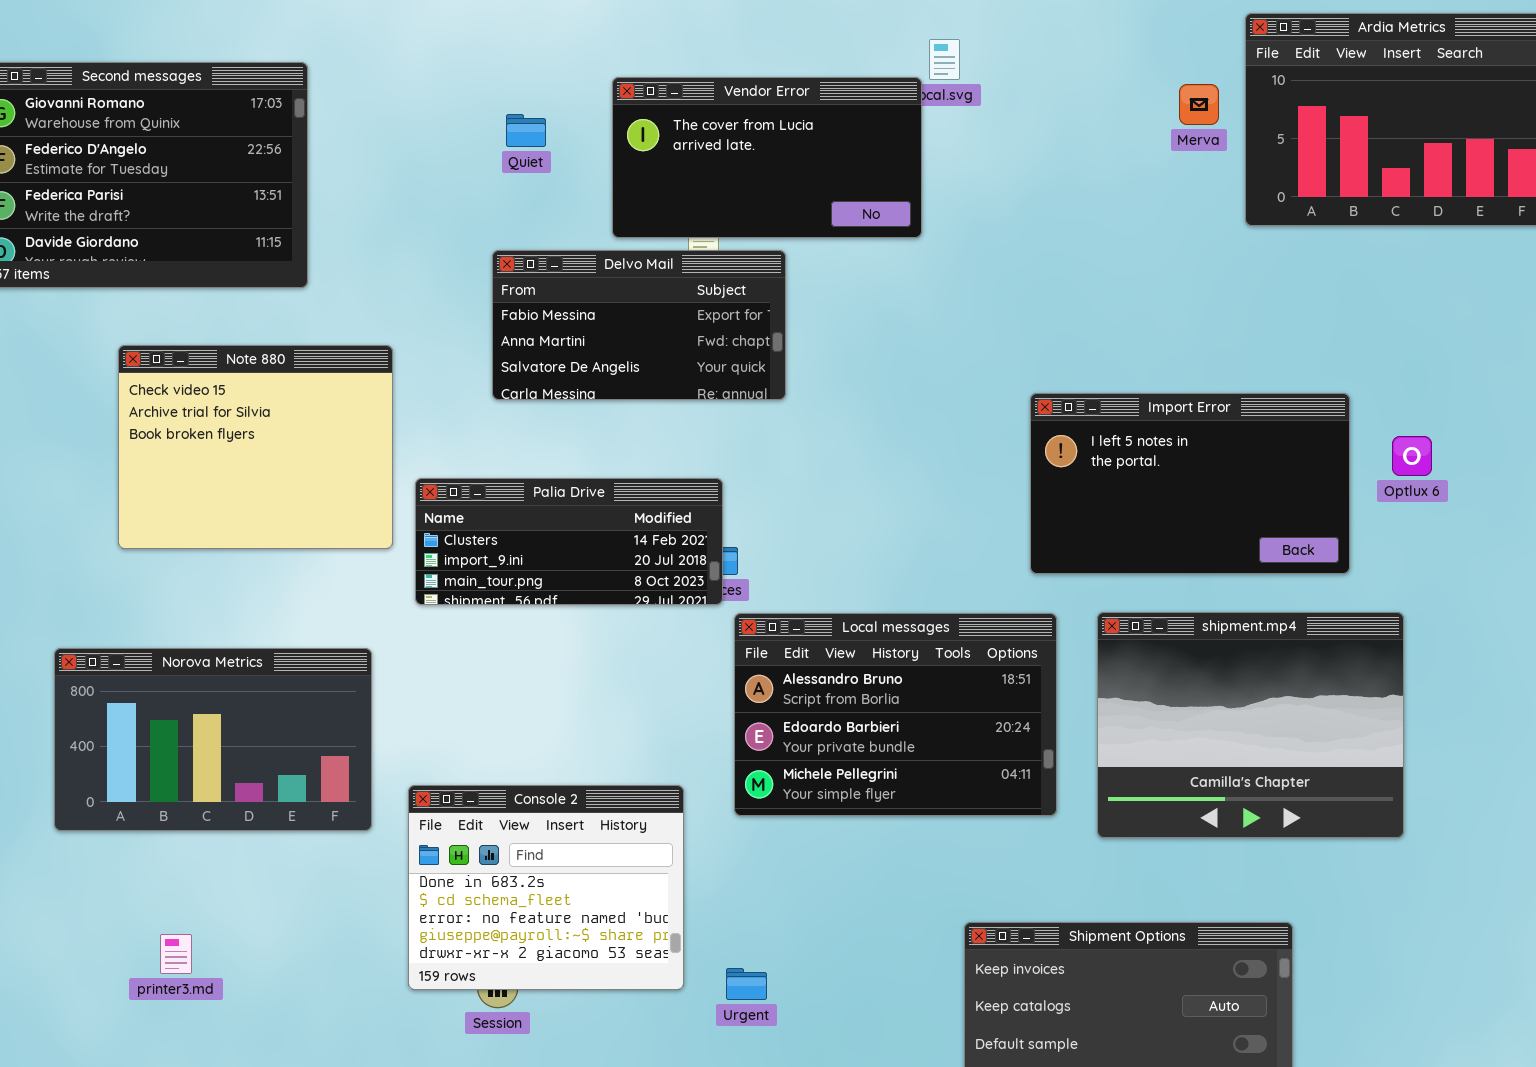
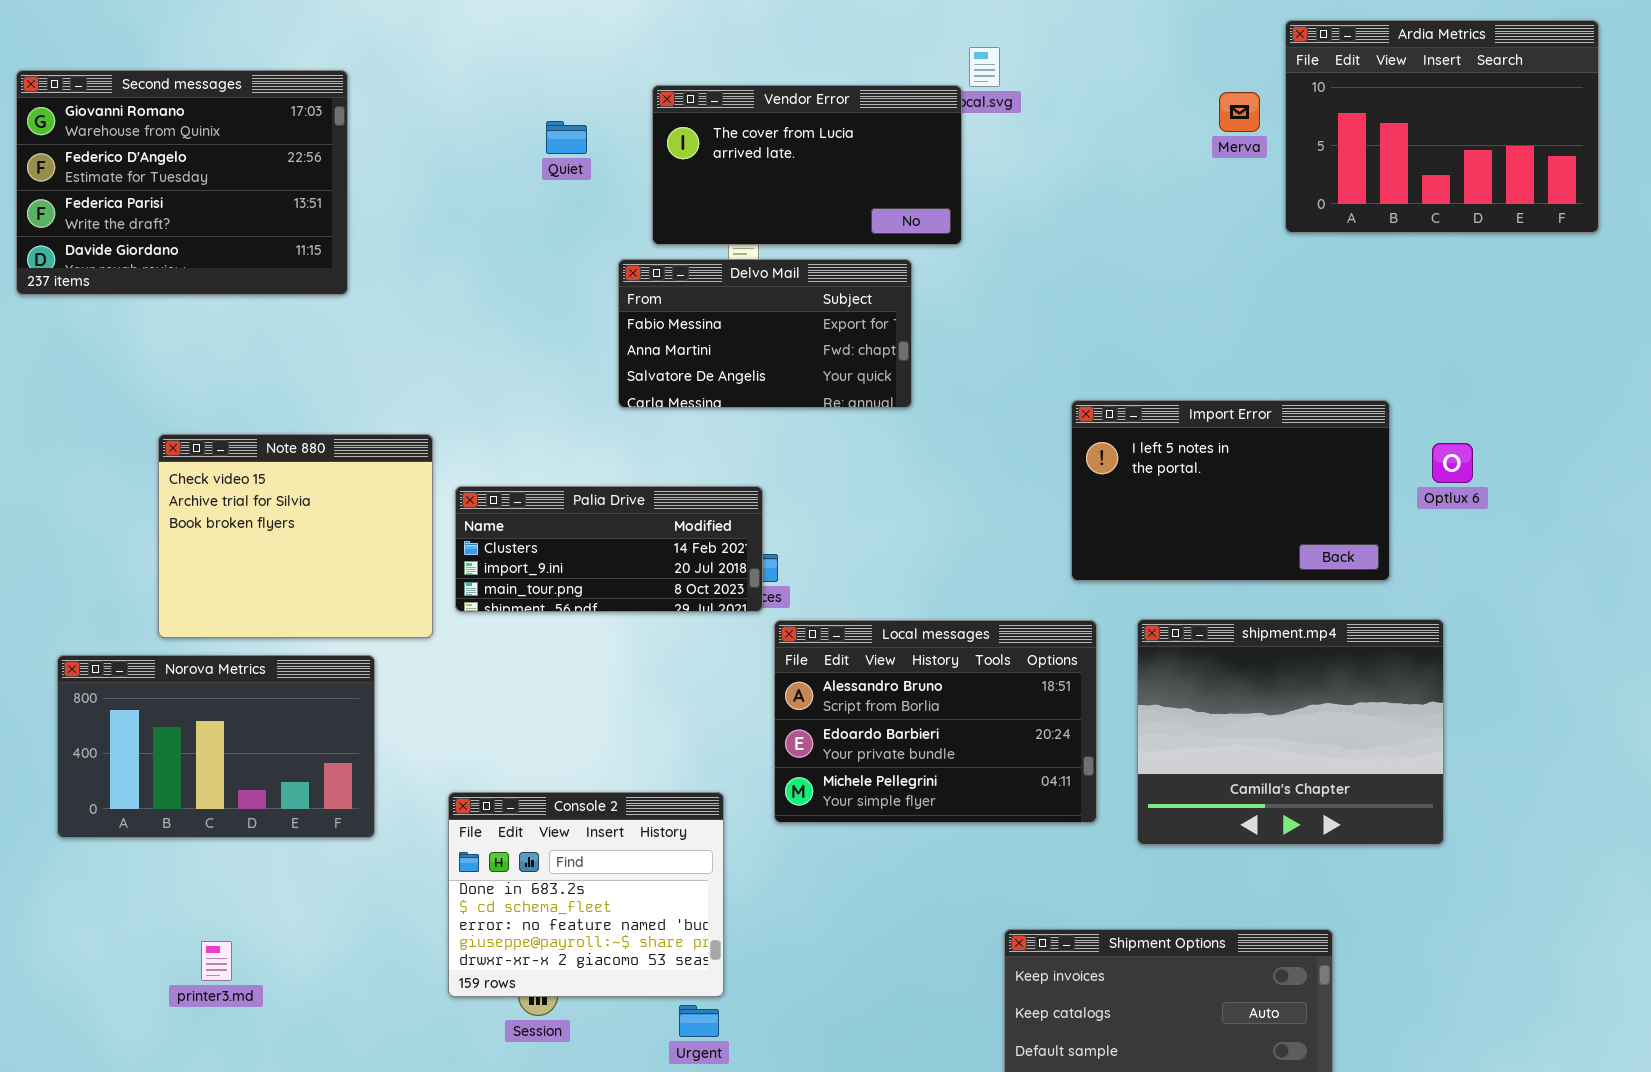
Delvo Mail: [492,250,786,400] -> [618,259,912,408], moved
Note 880: [118,345,393,549] -> [158,434,433,638], moved
Norova Metrics: [54,648,372,831] -> [57,655,375,838], moved
Urgent: [726,968,767,1000] -> [679,1005,719,1037], moved

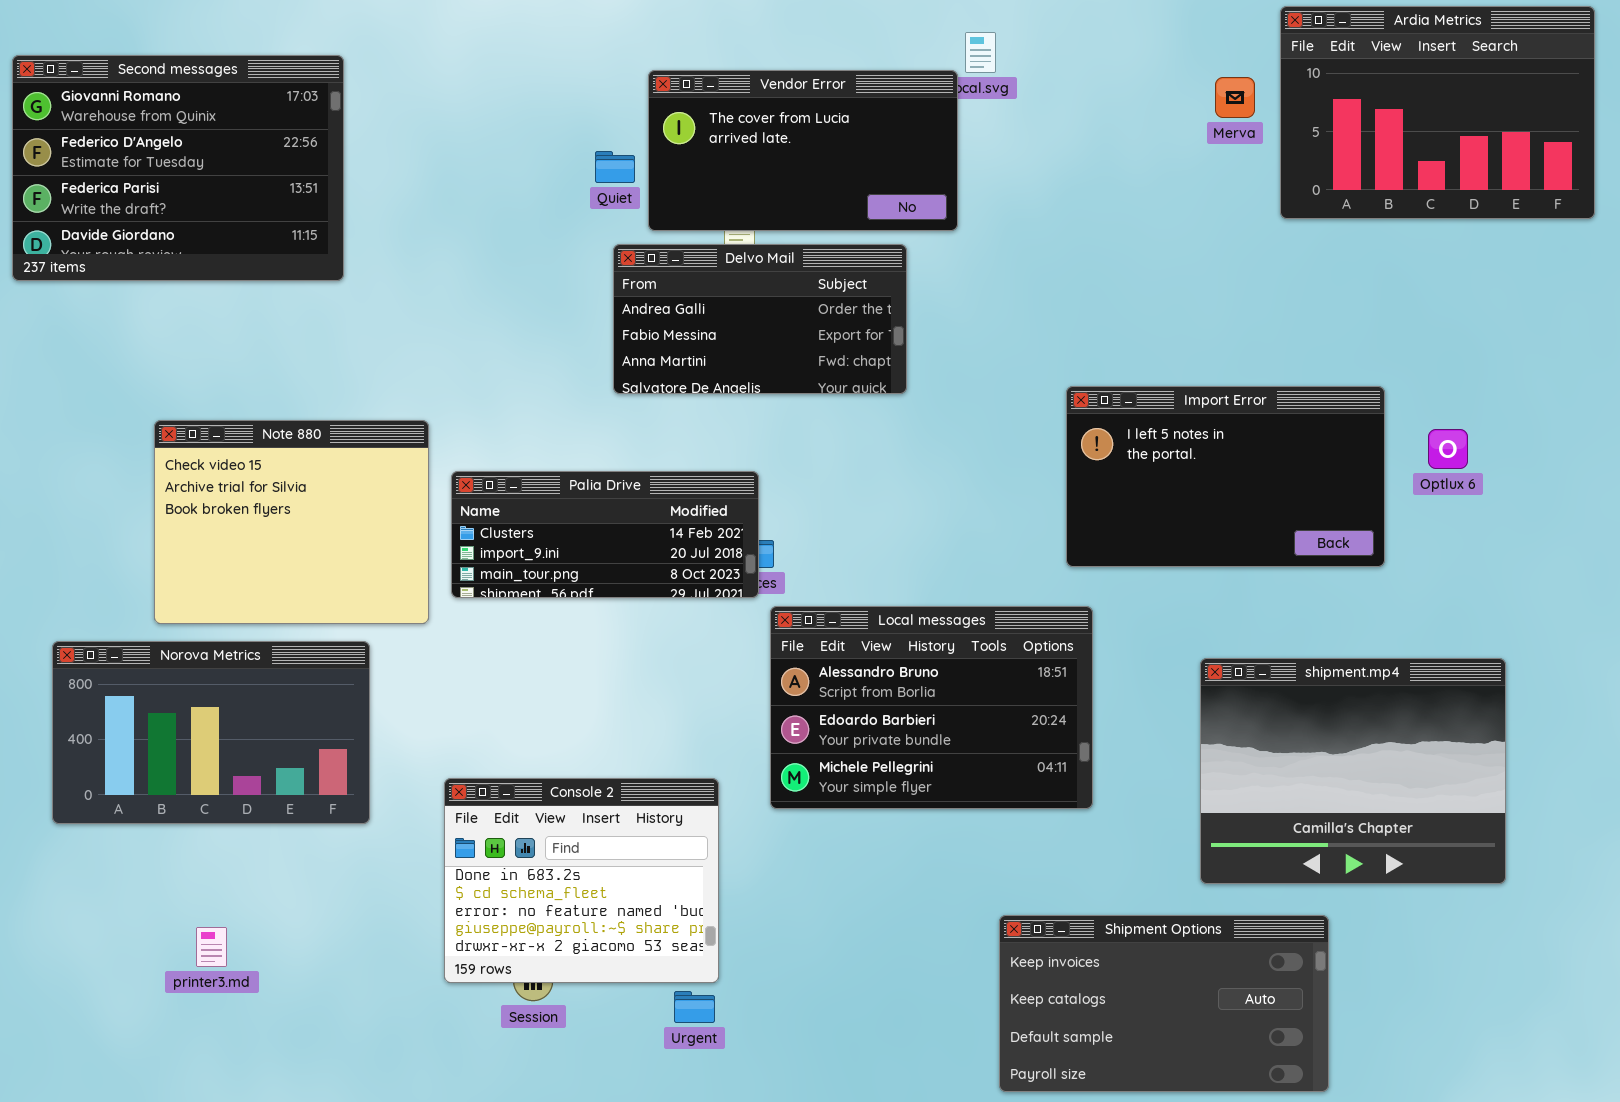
Quiet: [546,121,587,154] -> [595,151,635,183], moved
Delvo Mail: [618,259,912,408] -> [613,244,907,394], scrolled up 1 row
shipment.mp4: [1137,619,1444,845] -> [1200,658,1506,884], moved

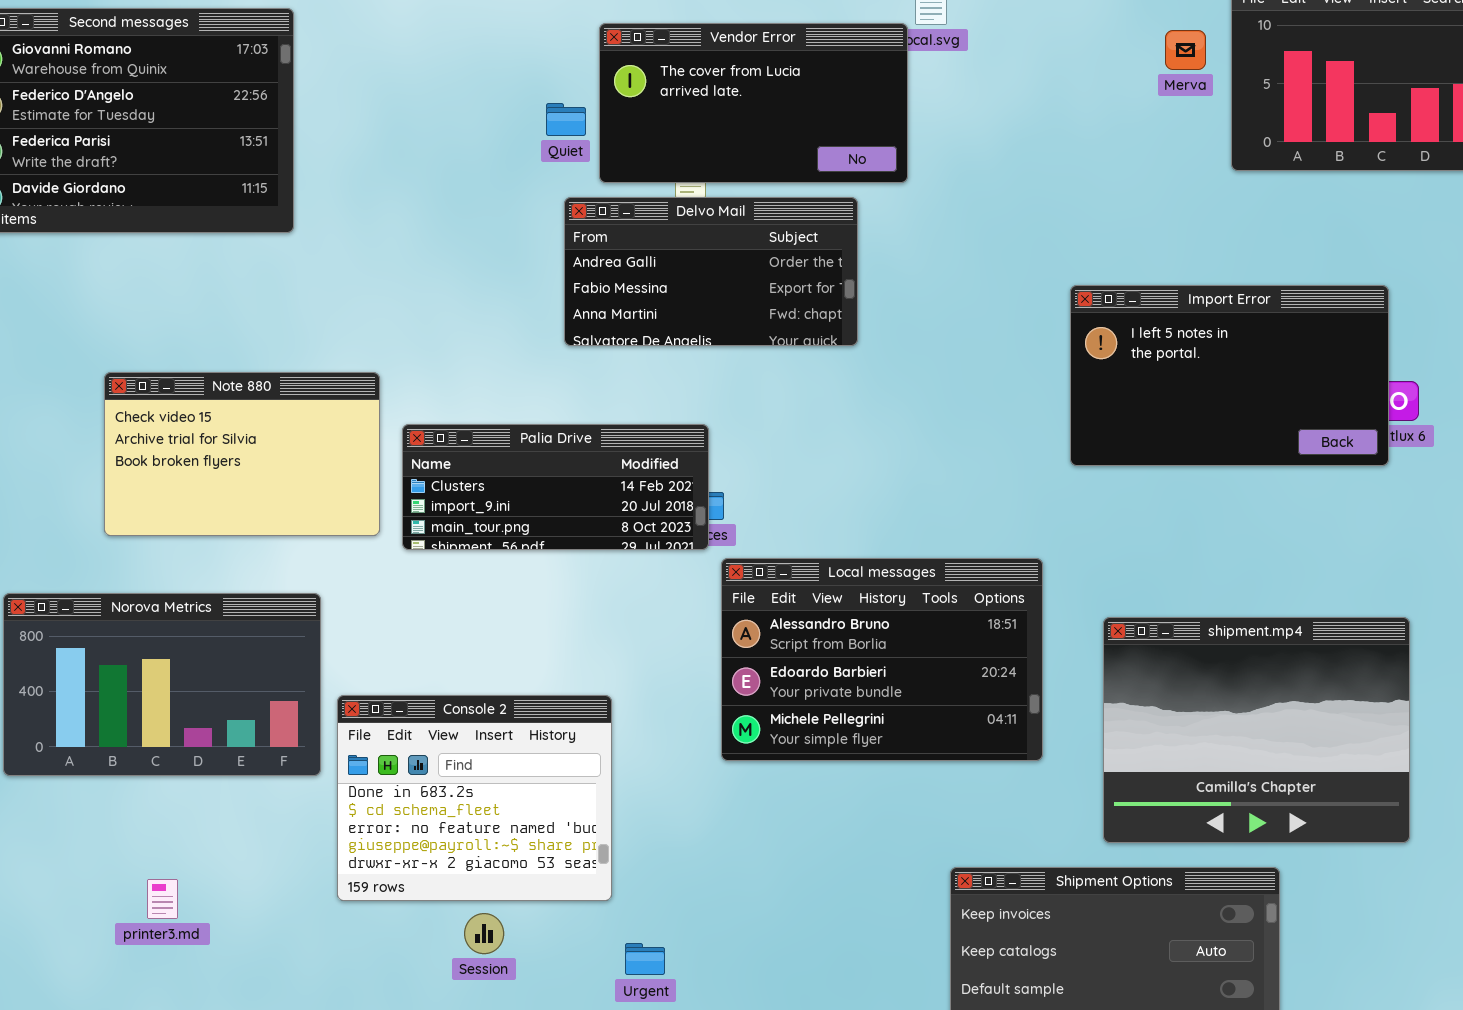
Import Error: [1066,386,1385,567] -> [1070,285,1389,466], moved
Note 880: [154,420,429,624] -> [104,372,380,536], resized
shipment.mp4: [1200,658,1506,884] -> [1103,617,1410,843], moved
Console 2: [444,778,719,983] -> [337,695,612,901], moved

